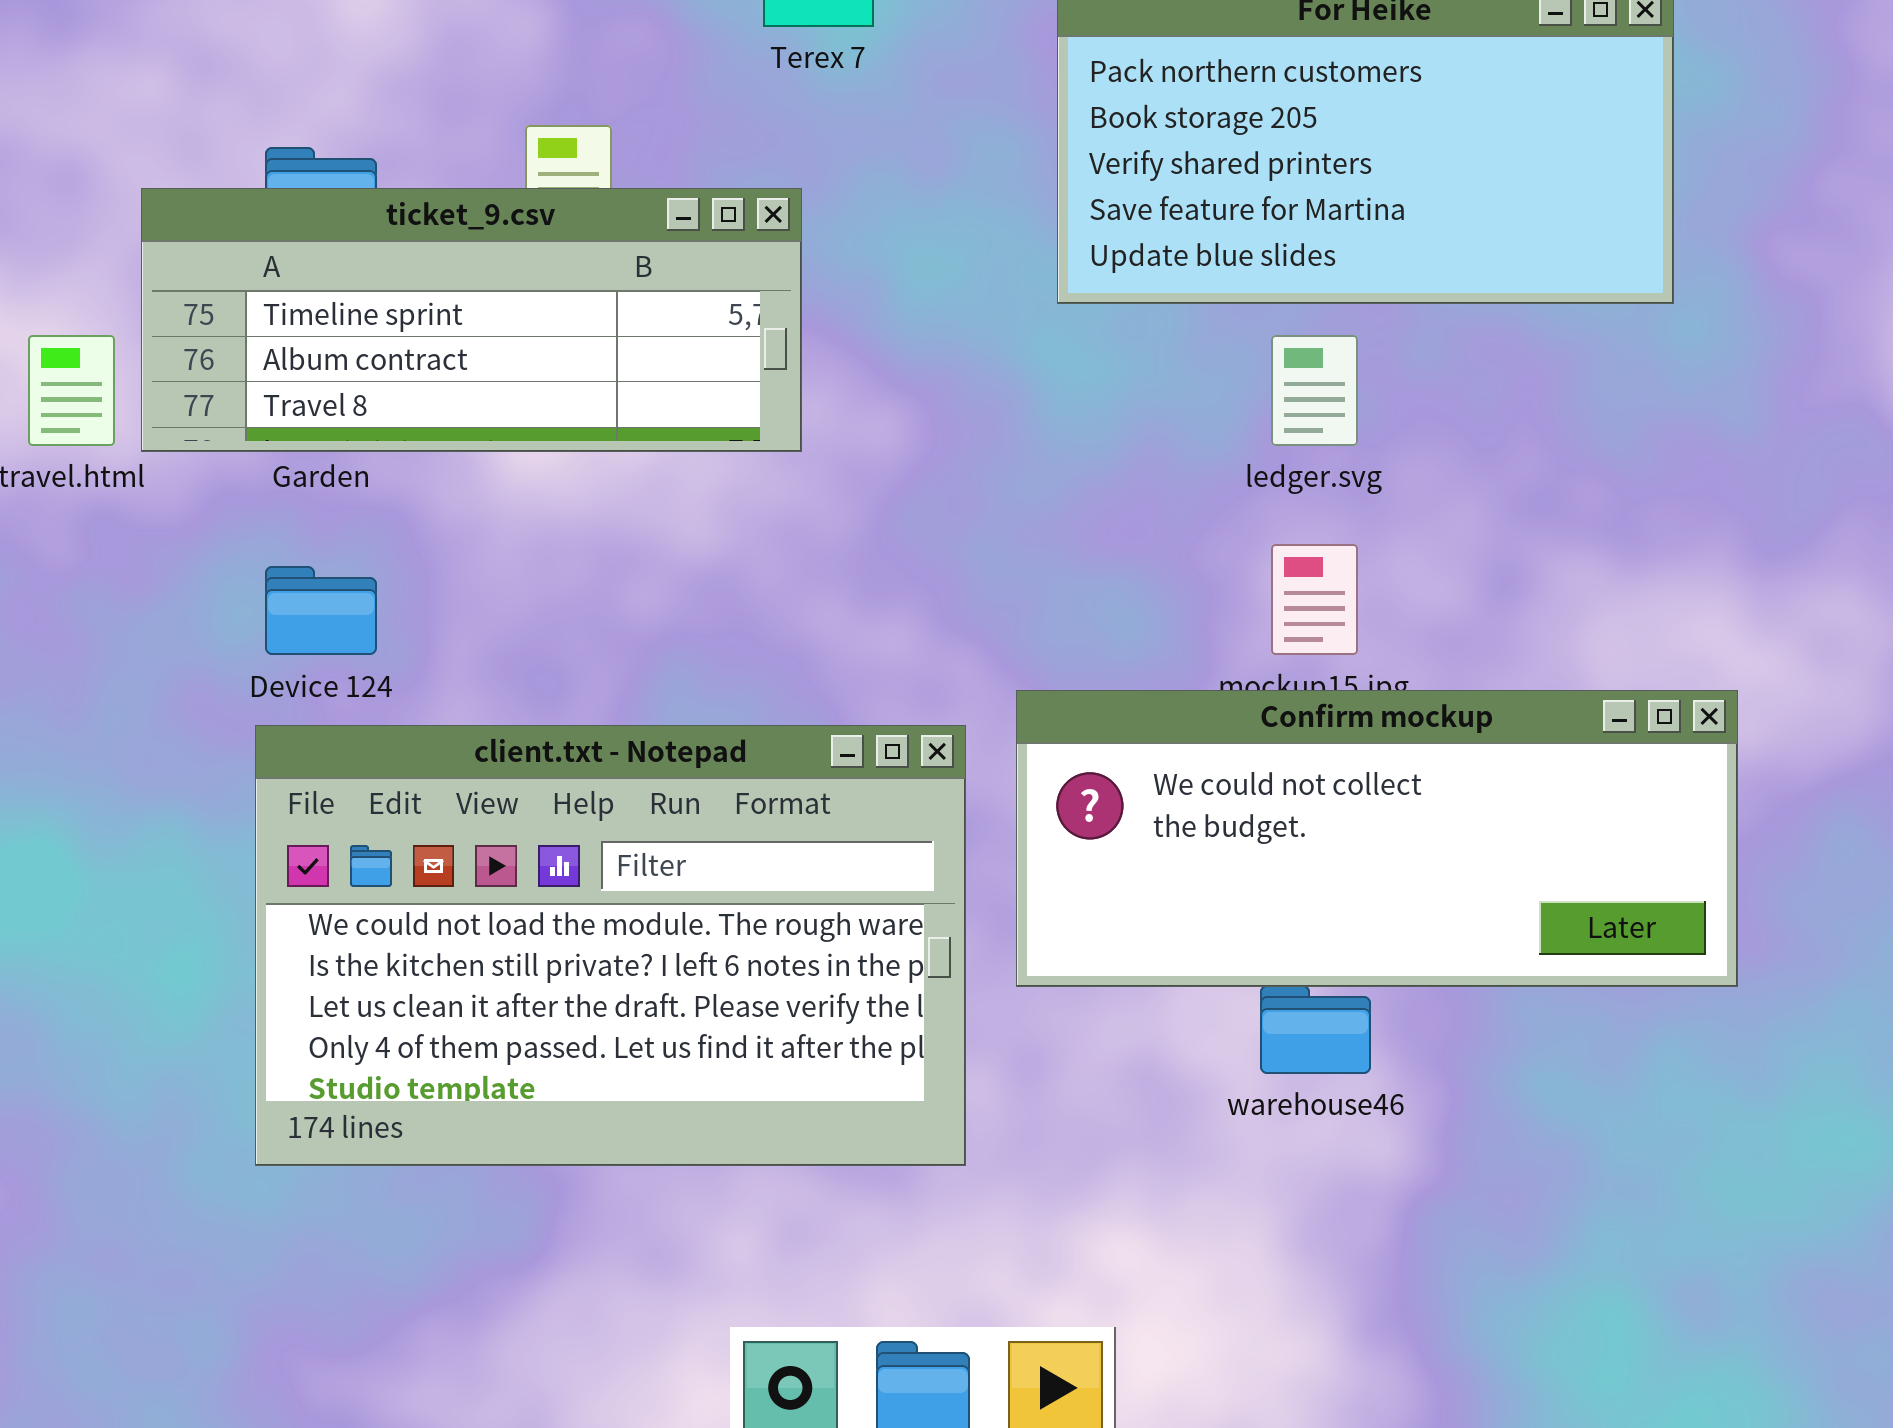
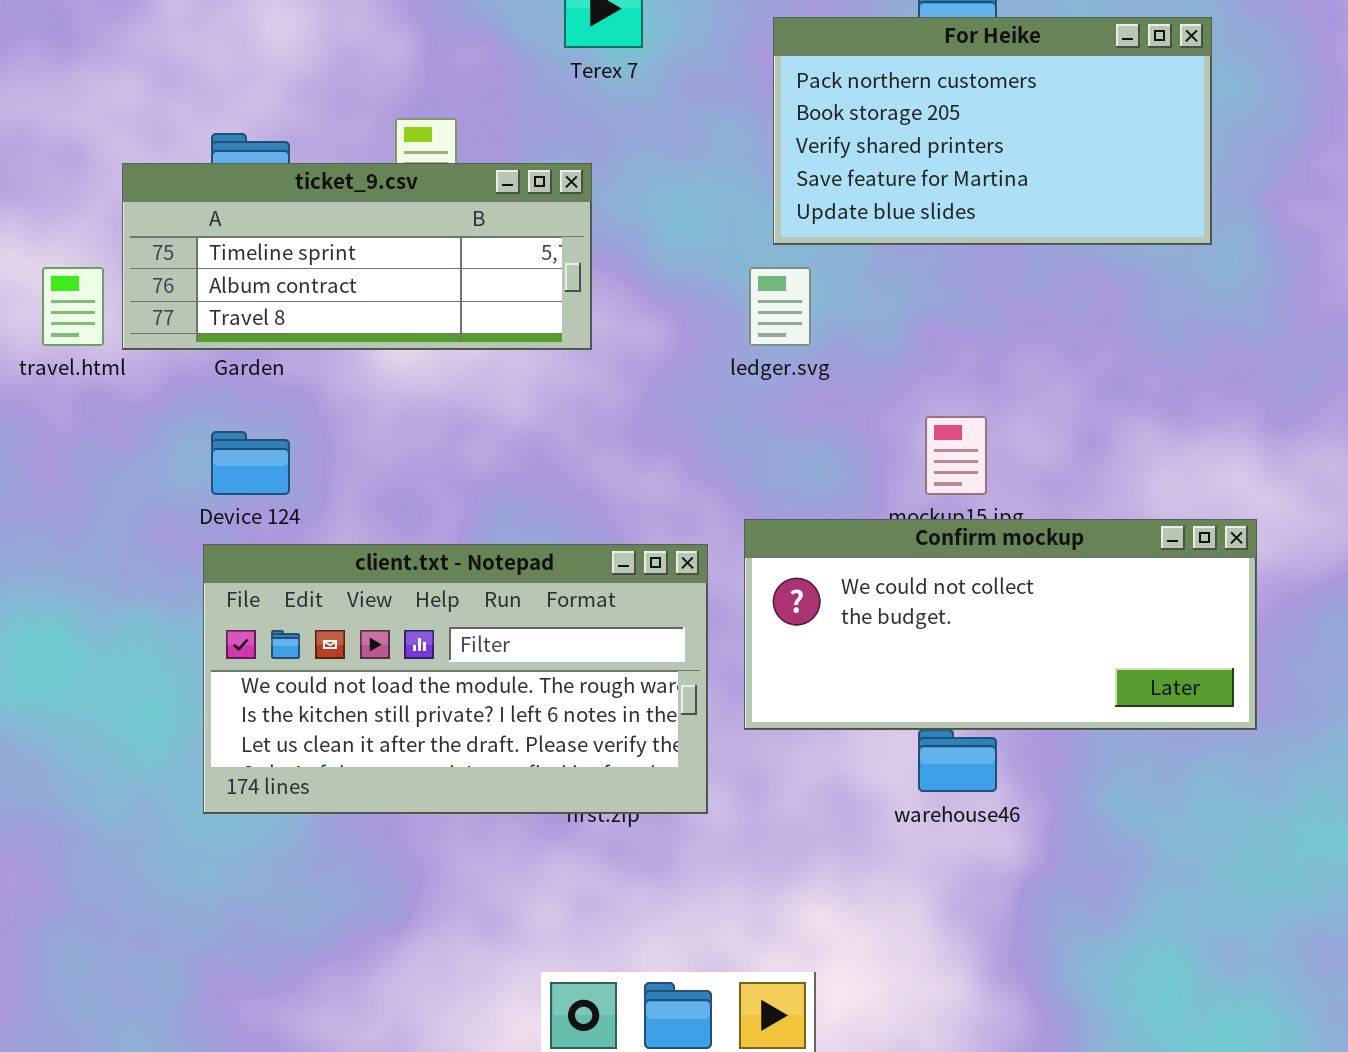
ledger.svg: [1271,335,1358,446] -> [749,267,811,346], moved
client.txt - Notepad: [255,725,966,1166] -> [203,544,708,814], resized

